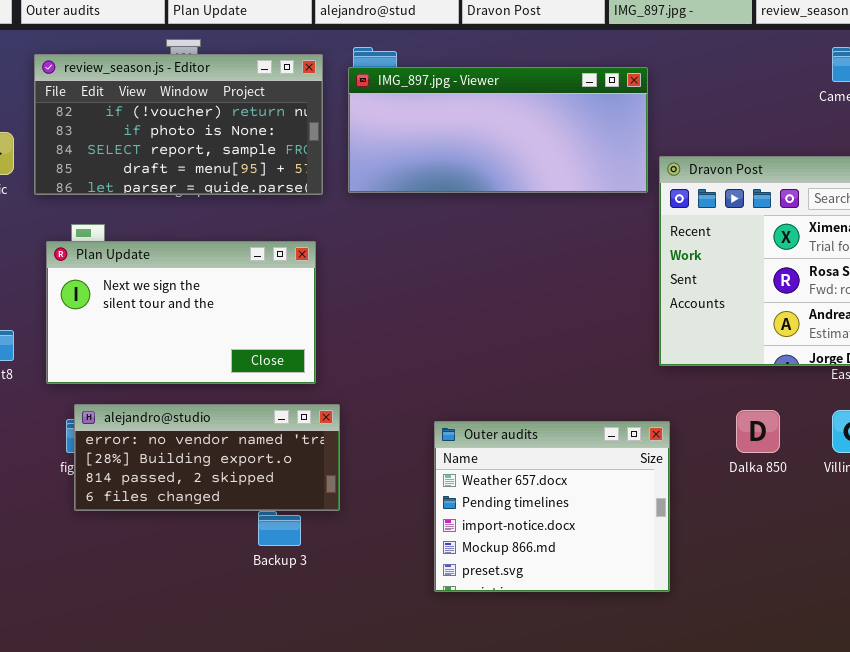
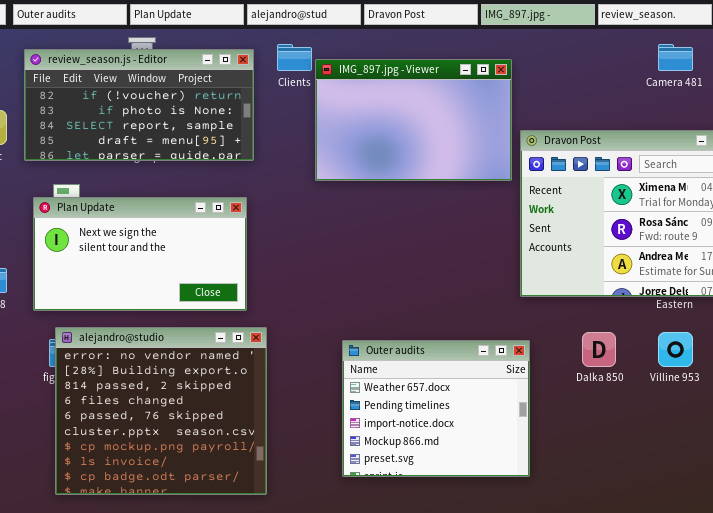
IMG_897.jpg - Viewer: [348,67,648,193] -> [315,59,512,181], resized
alejandro@studio: [74,404,340,511] -> [55,327,267,495], resized

